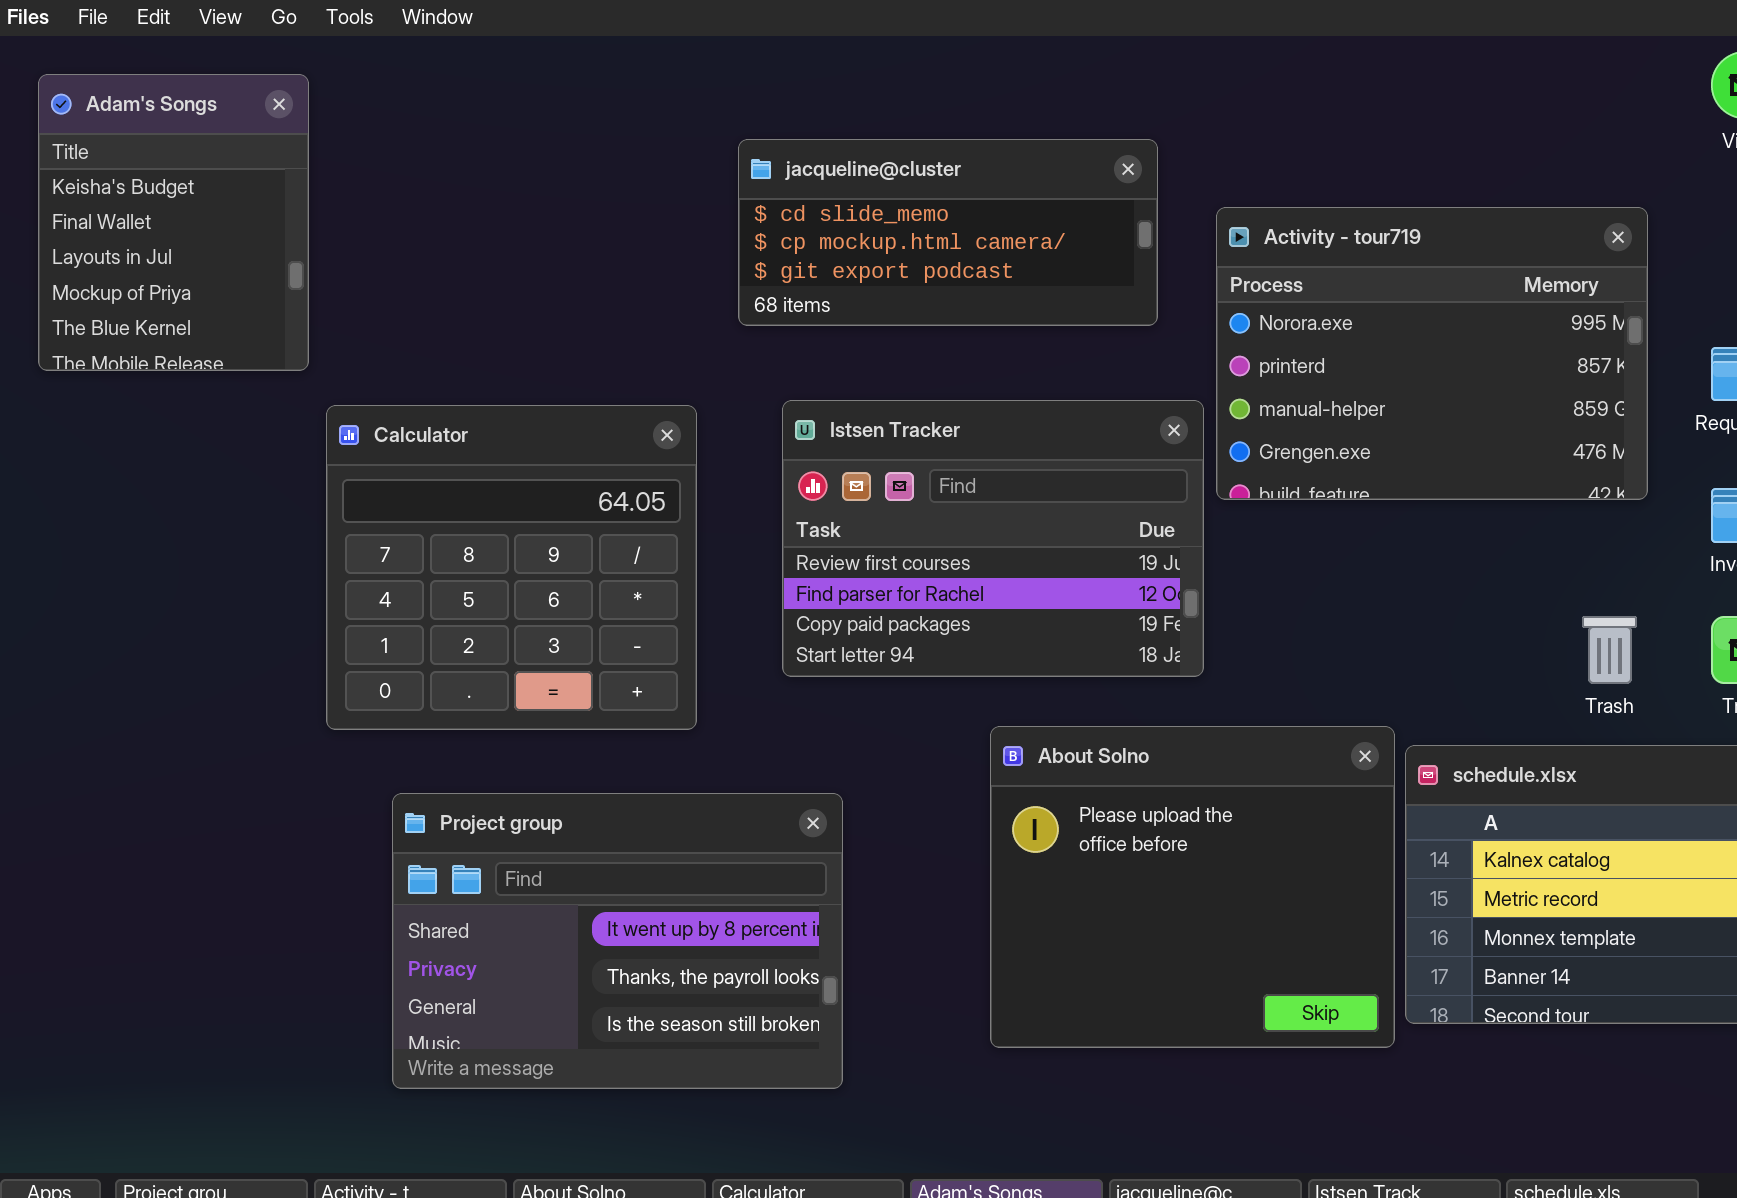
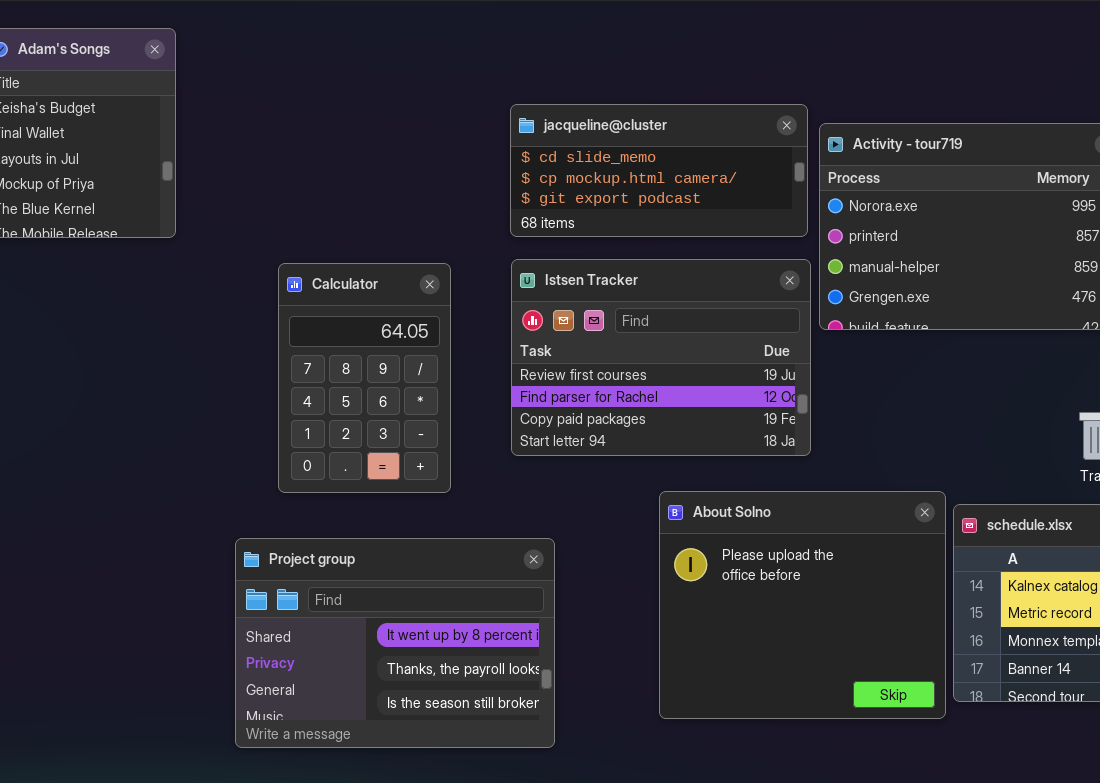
jacqueline@cluster: [738,139,1158,326] -> [510,104,808,237], moved
Calculator: [326,405,697,730] -> [278,263,451,493], resized

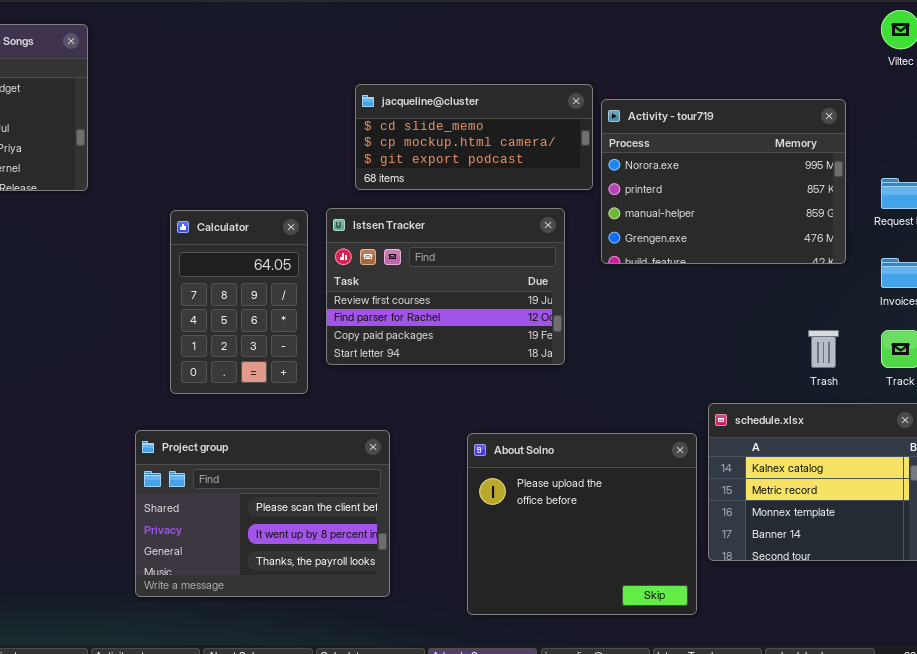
Istsen Tracker: [511,259,811,456] -> [326,208,565,365], moved
About Solno: [659,491,946,719] -> [467,433,697,615], moved
Project group: [235,538,555,748] -> [135,430,390,597], scrolled up 1 row

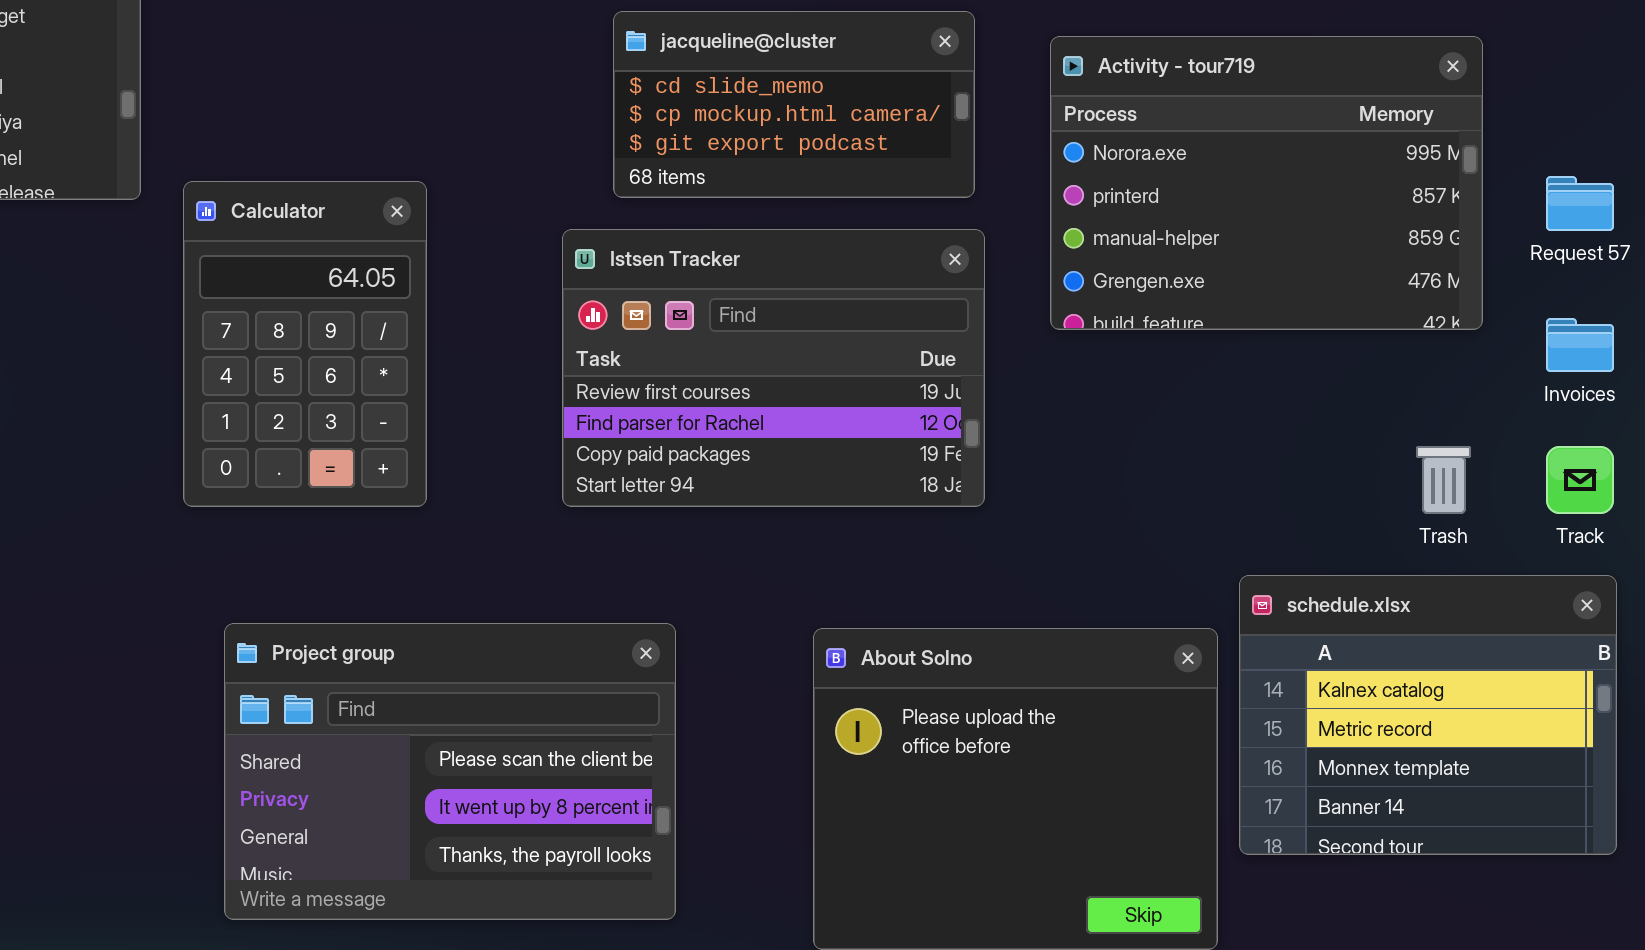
jacqueline@cluster: [355,84,593,190] -> [613,11,975,198], resized
Calculator: [170,210,308,394] -> [183,181,427,507], moved

